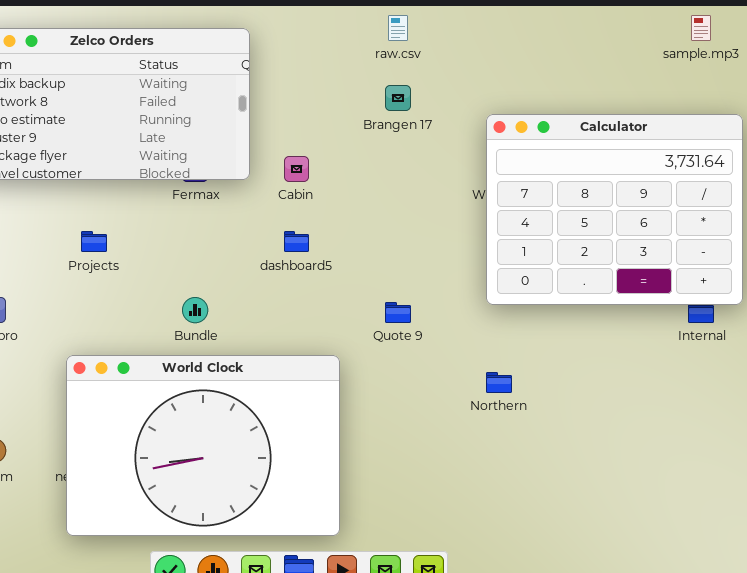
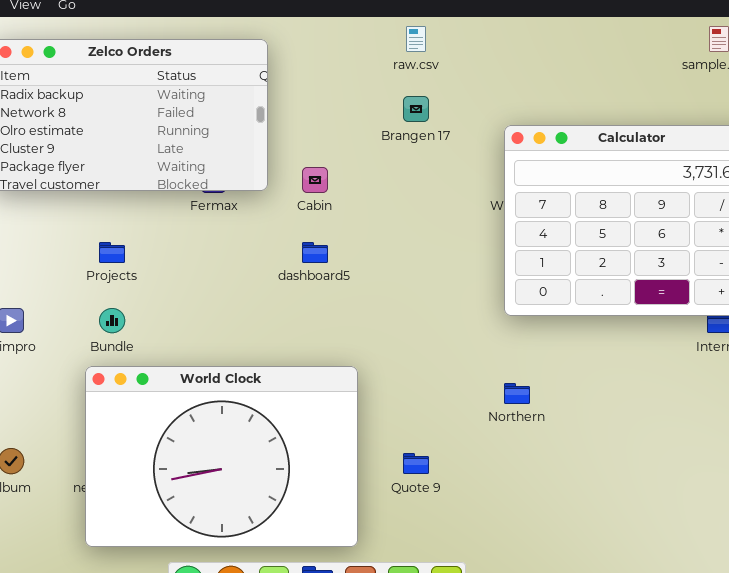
Bundle: [182,297,208,323] -> [99,308,125,333], moved
Quote 9: [385,302,411,323] -> [403,453,429,474], moved

